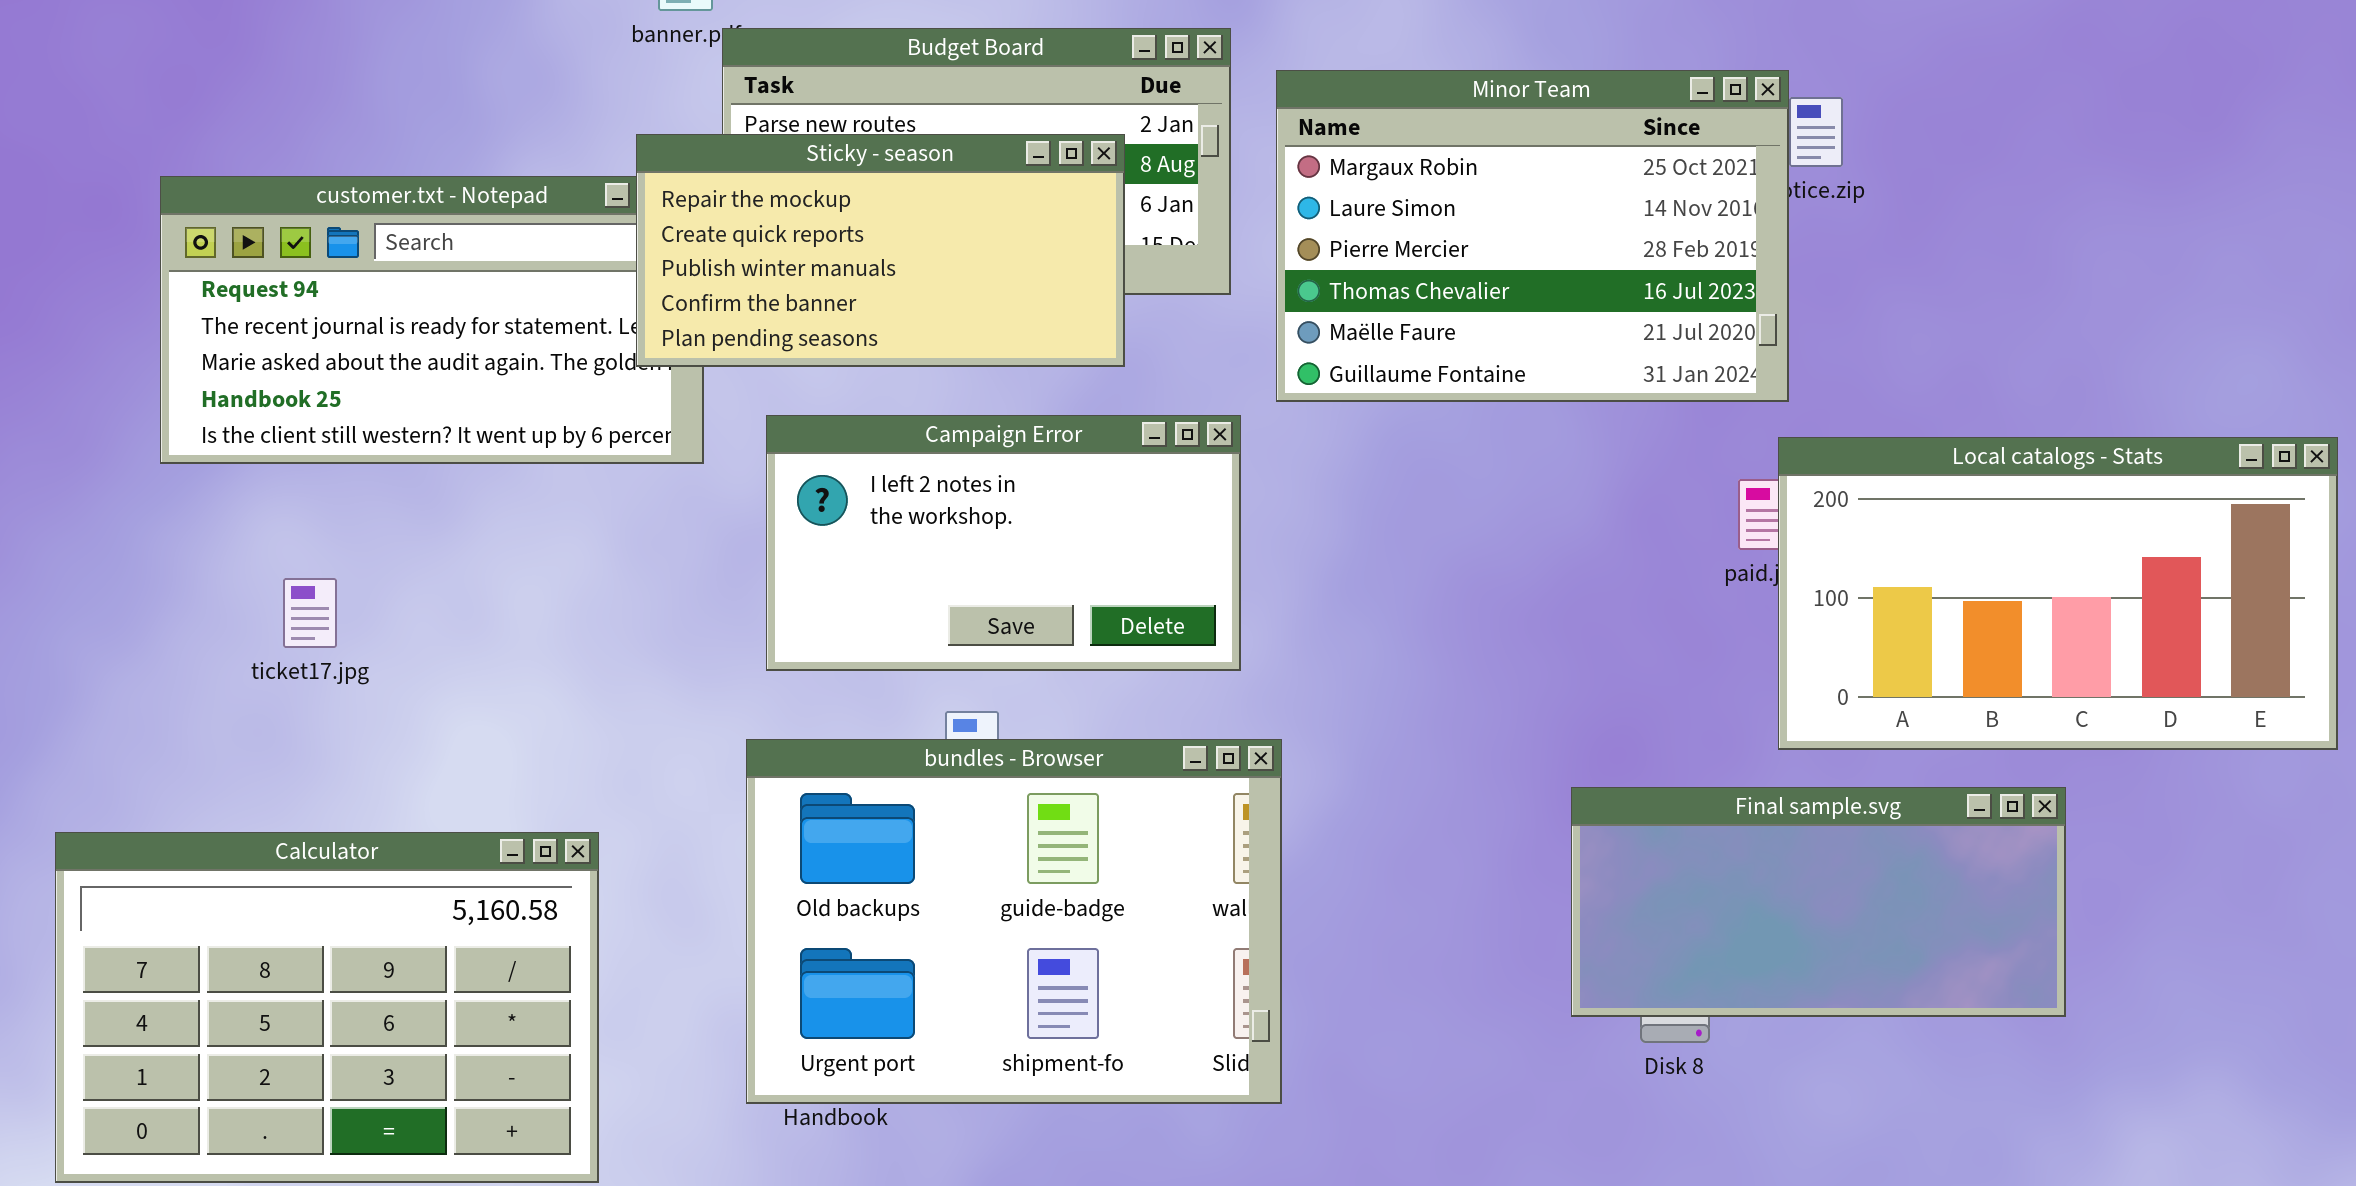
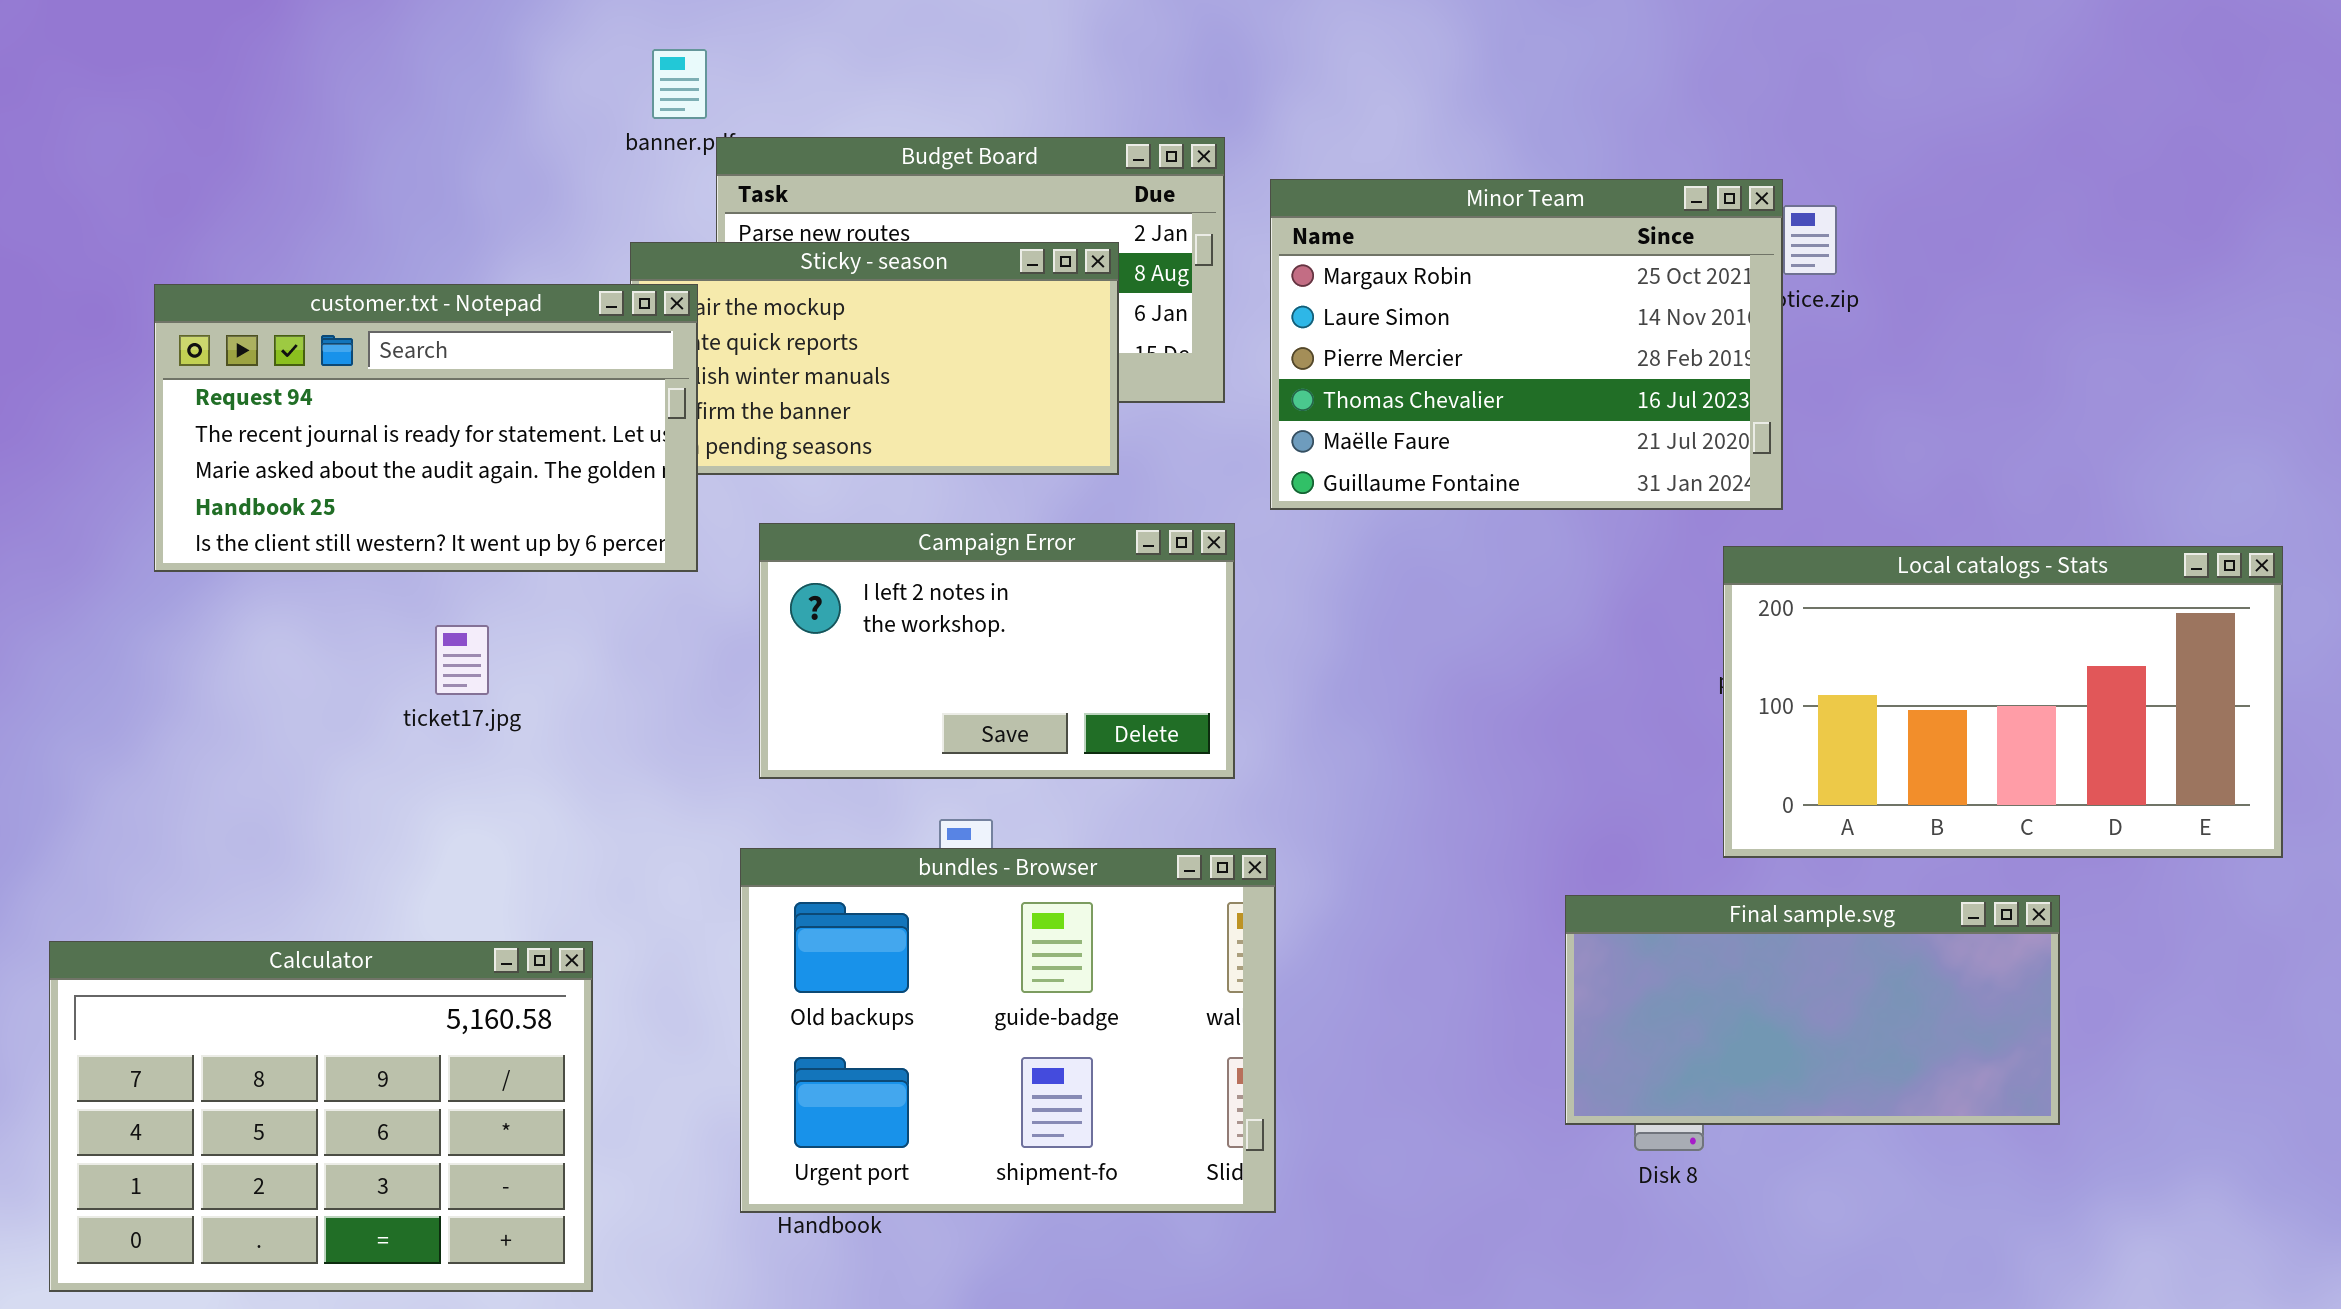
customer.txt - Notepad: [160,176,704,464] -> [154,284,698,572], raised
Local catalogs - Stats: [1778,437,2338,750] -> [1723,546,2283,858], moved
ticket17.jpg: [283,578,337,648] -> [435,625,489,695], moved

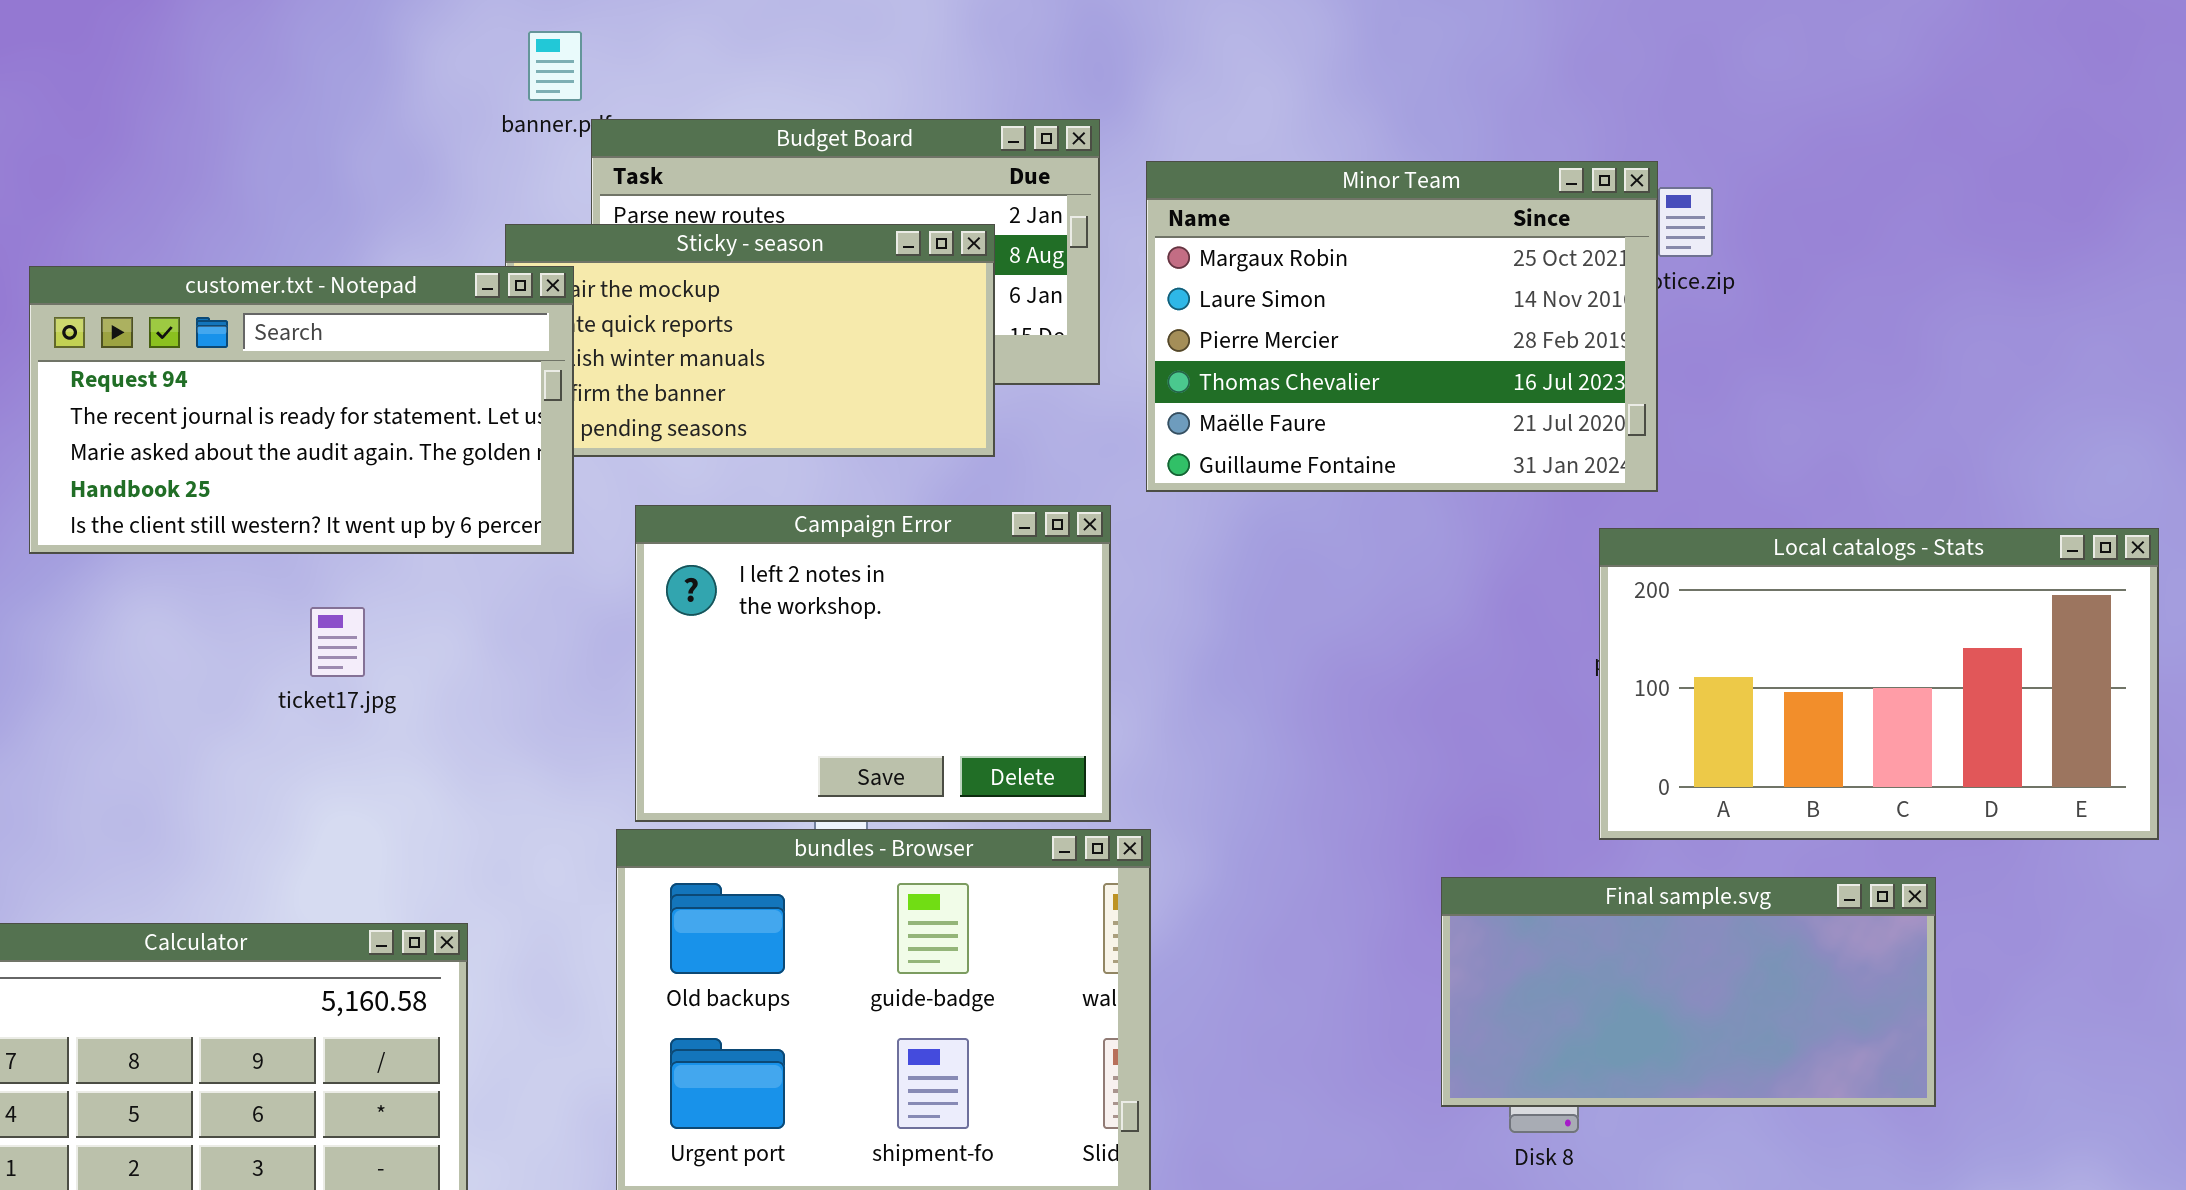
Campaign Error: [759,523,1235,779] -> [635,505,1111,822], resized

